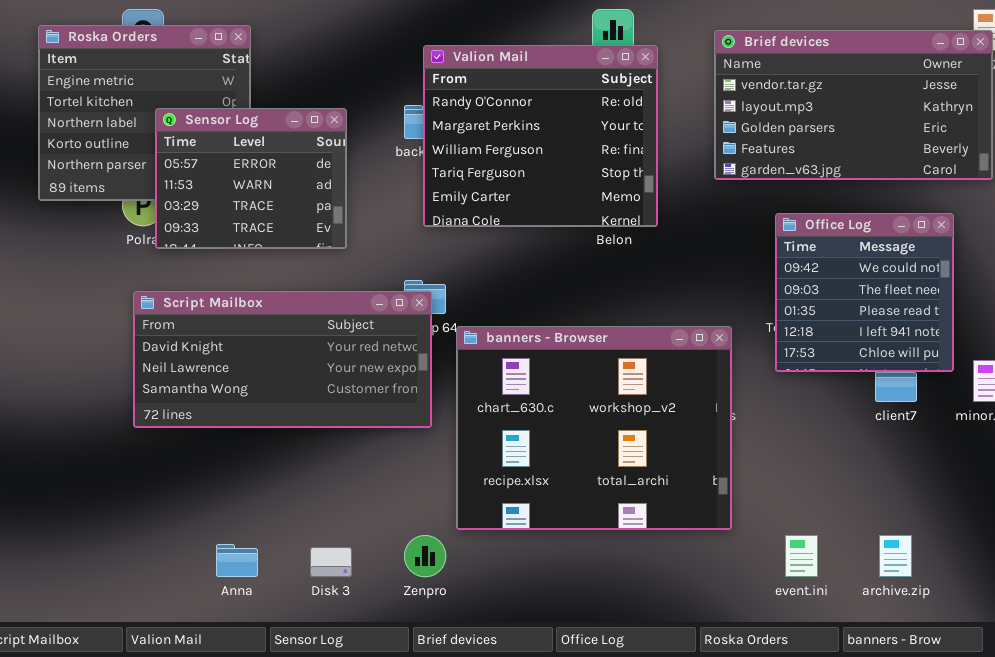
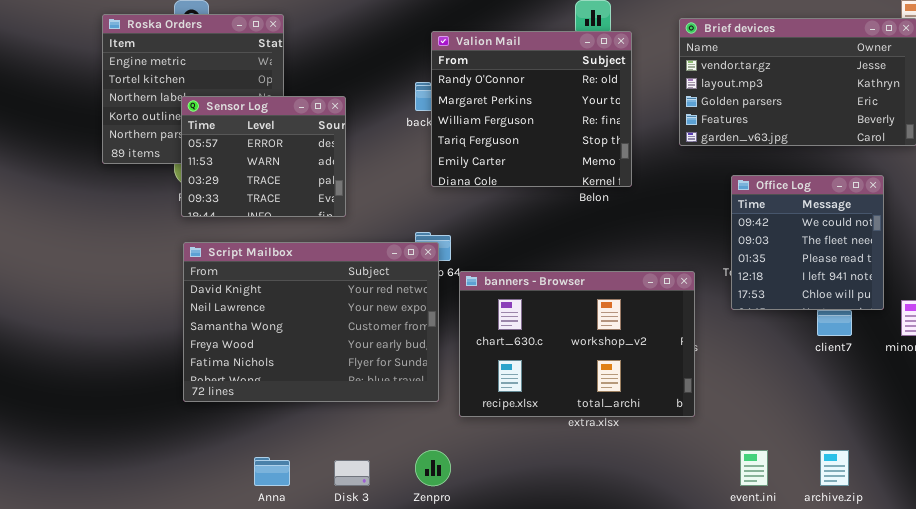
Sensor Log: [155,108,347,249] -> [181,96,346,217], moved
Script Mailbox: [133,291,432,428] -> [183,242,439,402], resized
banners - Browser: [456,326,732,530] -> [459,271,695,417], resized

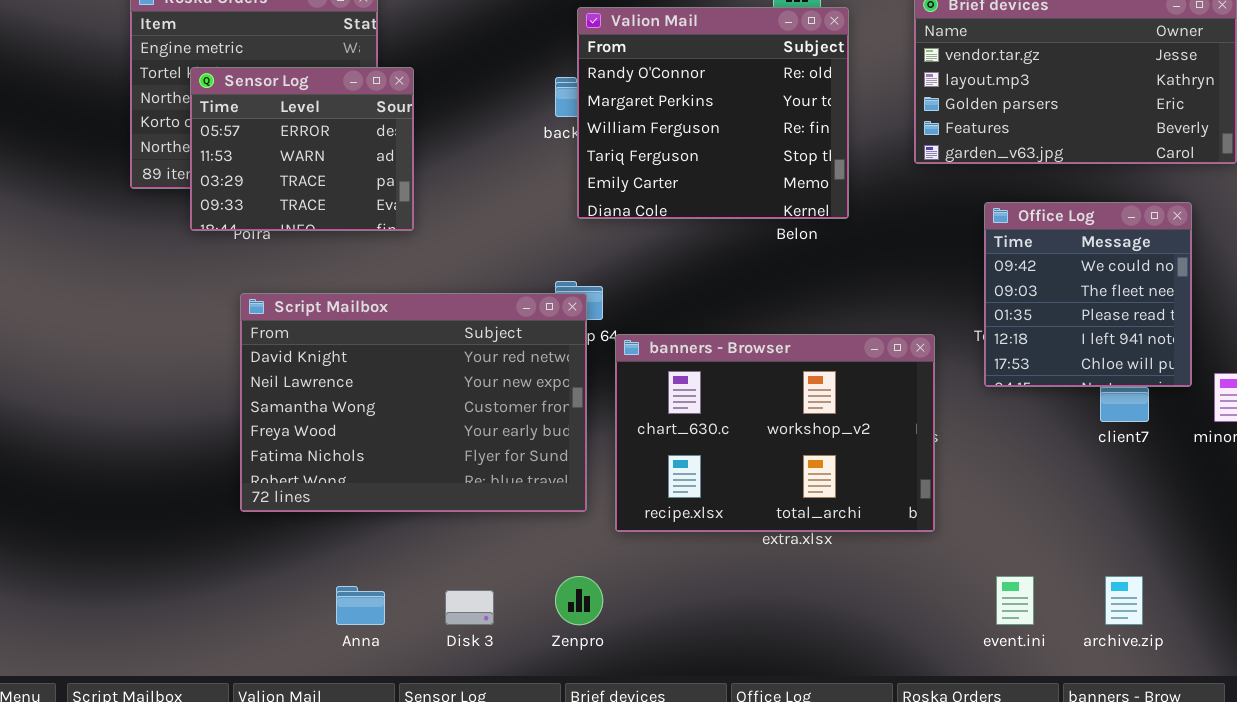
Sensor Log: [181,96,346,217] -> [190,67,414,231], moved

